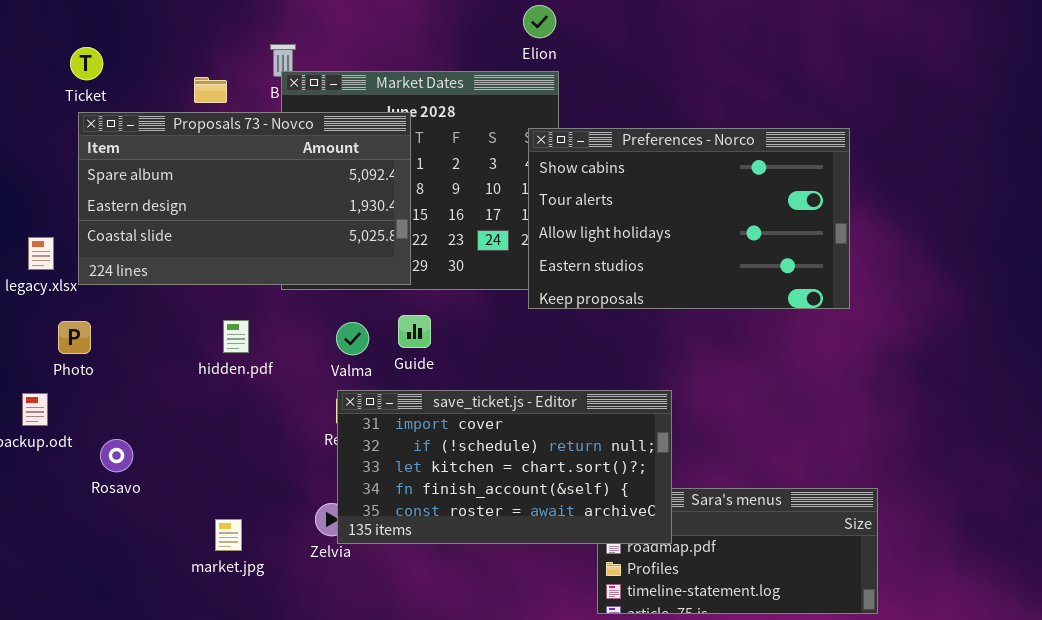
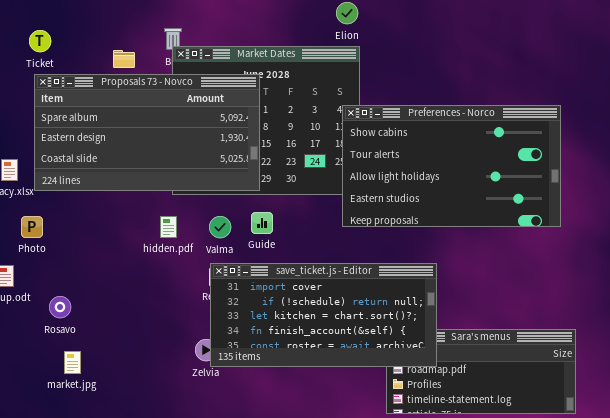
Preferences - Norco: [528,128,850,309] -> [342,105,561,227], moved
hidden.pdf: [223,320,249,353] -> [160,216,177,238], moved
market.jpg: [215,519,242,551] -> [64,351,81,374], moved

